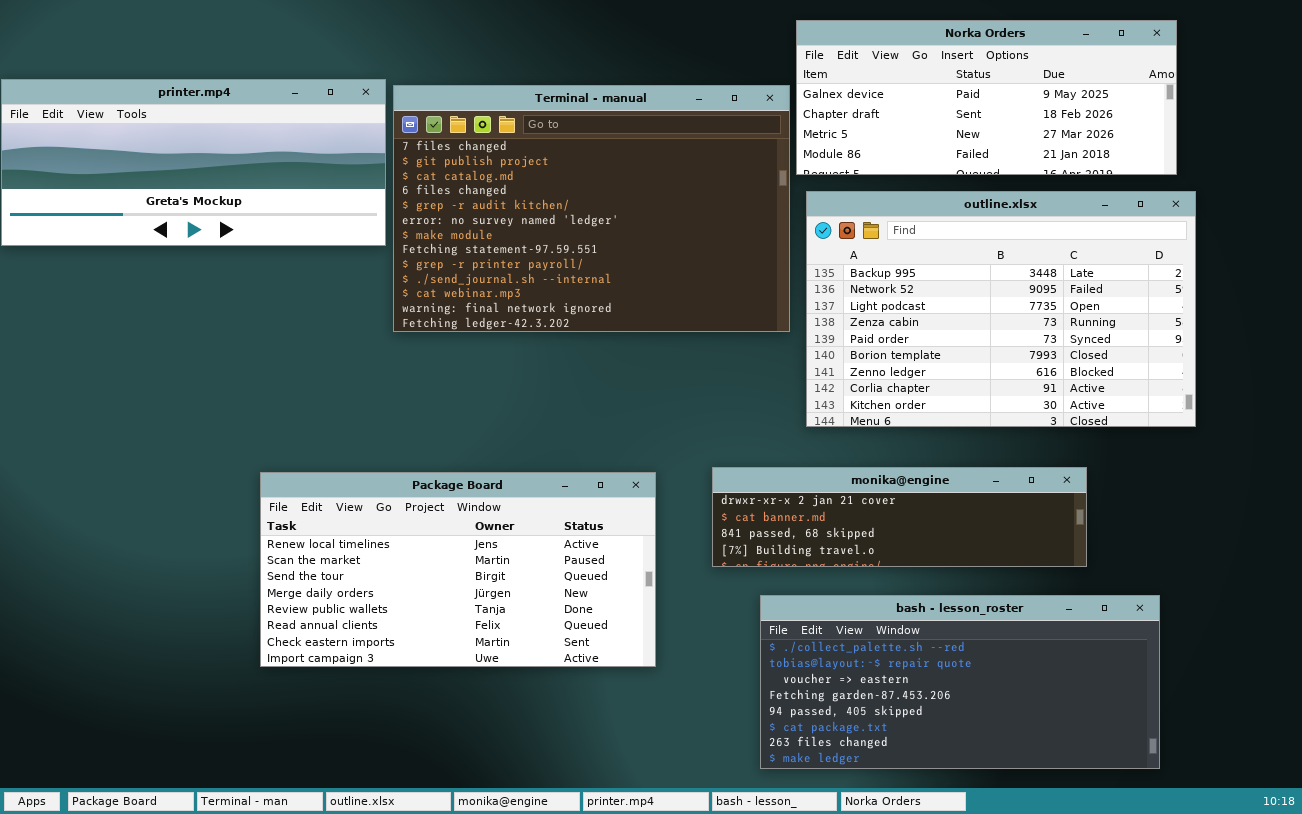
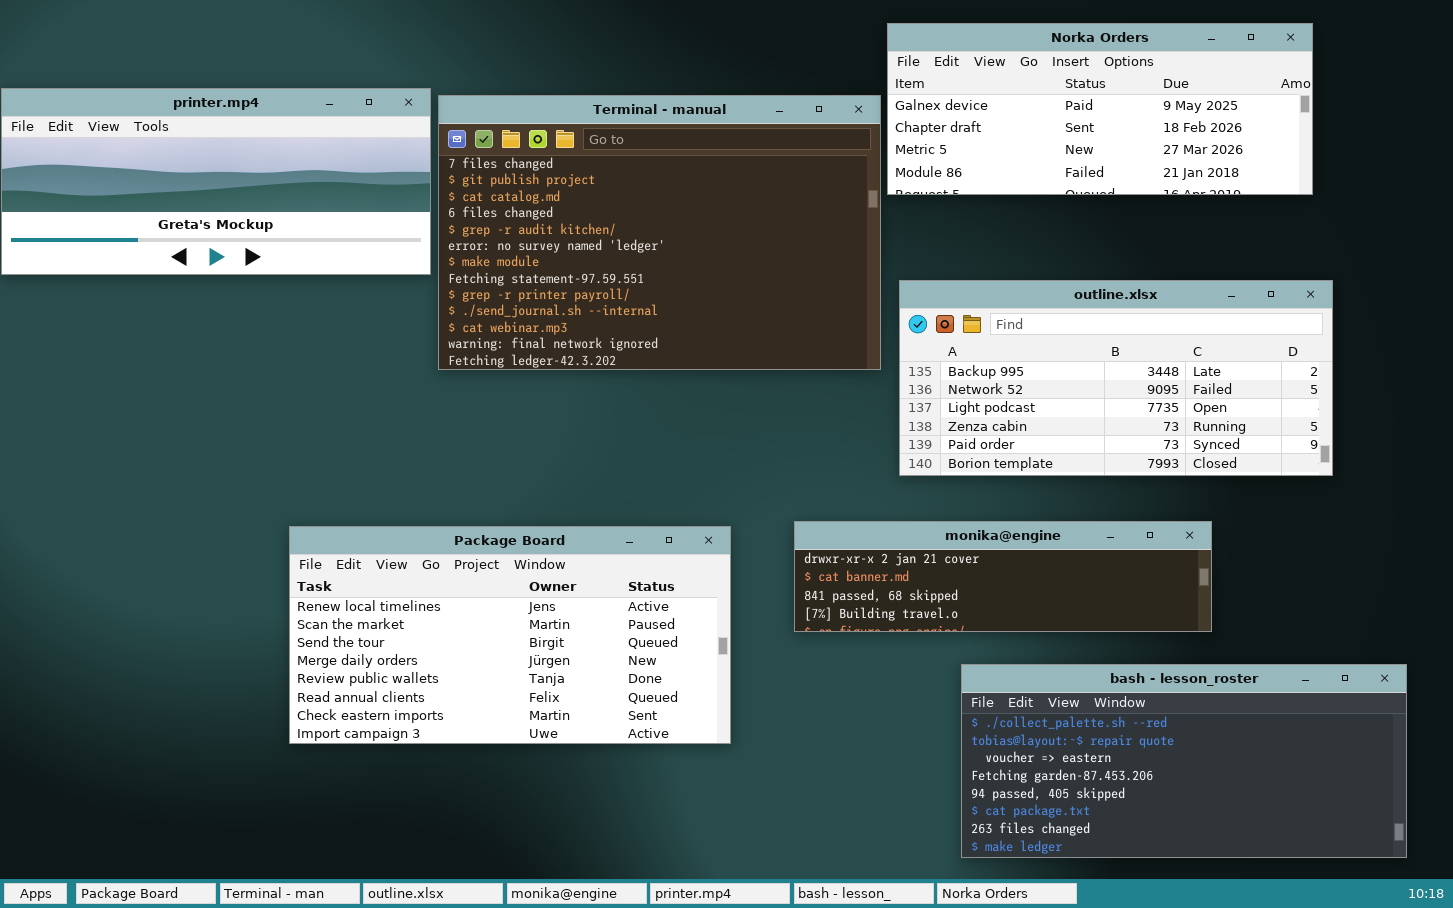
outline.xlsx: [806,191,1196,427] -> [899,280,1333,476], resized
bash - lesson_roster: [760,595,1160,769] -> [961,664,1407,858], moved

